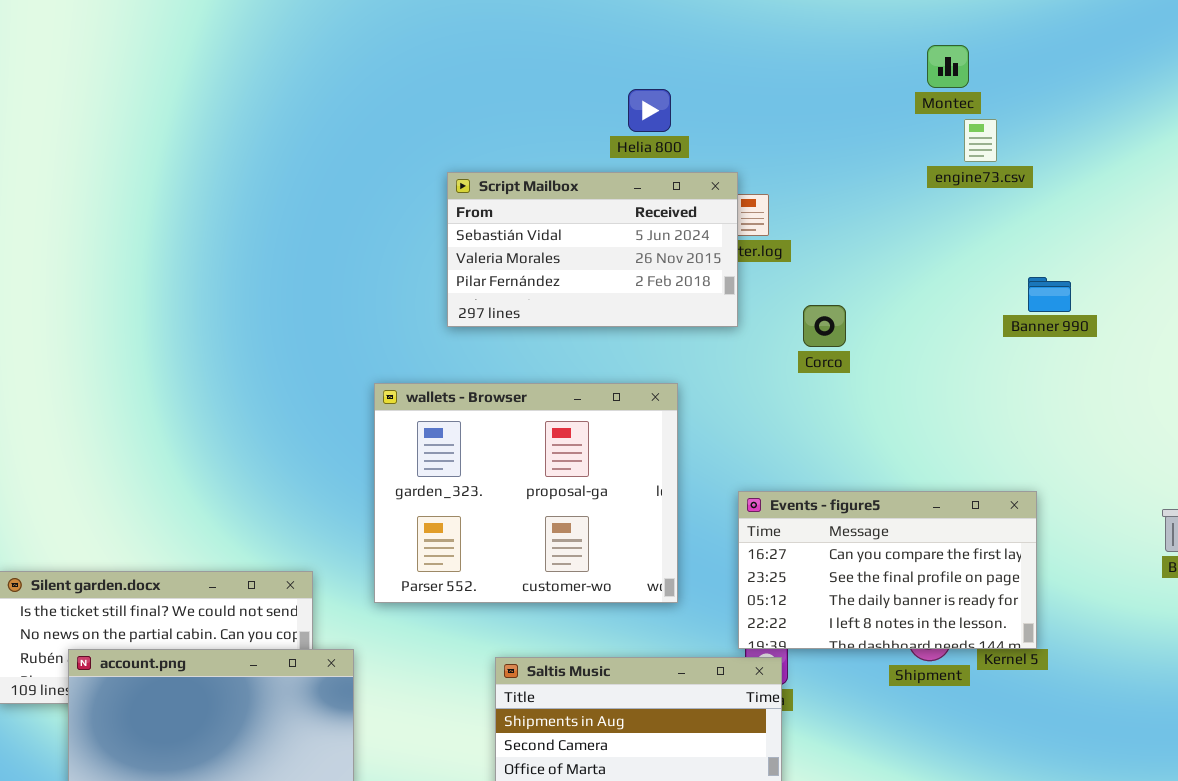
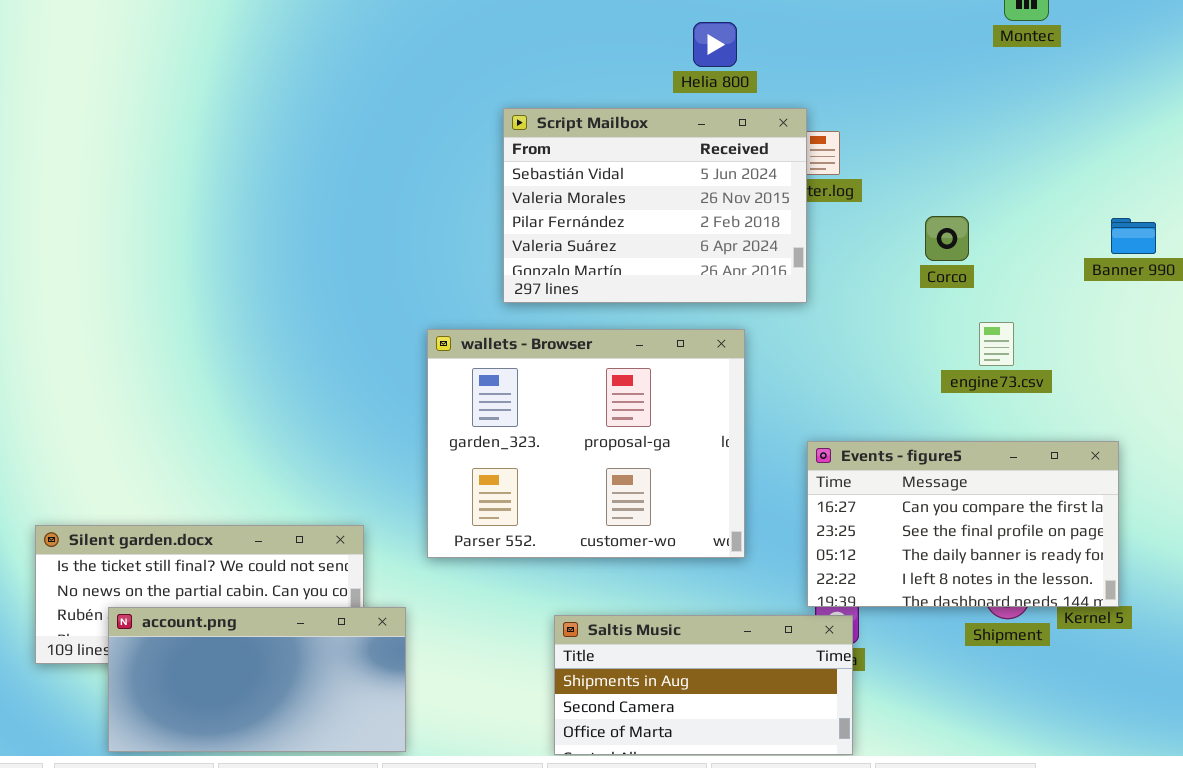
engine73.csv: [964,119,997,162] -> [979,322,1014,366], moved
Script Mailbox: [447,172,738,327] -> [503,108,807,303], resized
Corco: [803,305,846,347] -> [925,216,969,261], moved

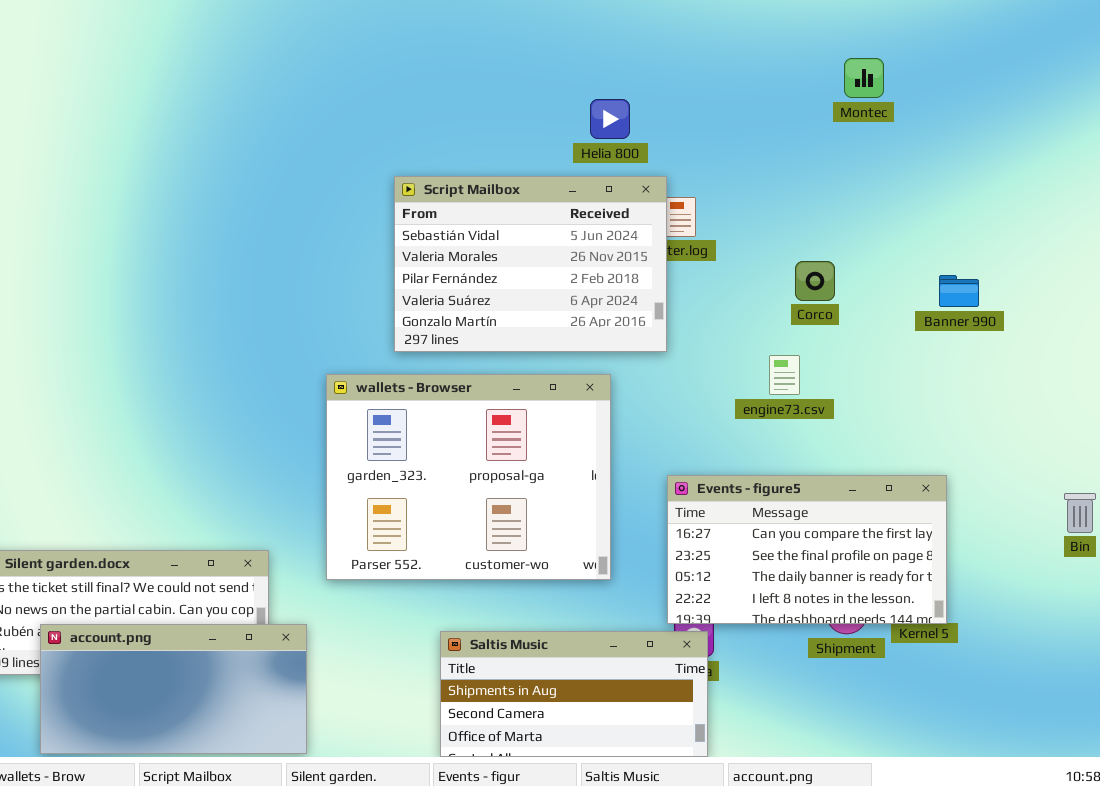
Helia 800: [693,22,737,67] -> [590,99,630,139], moved
Corco: [925,216,969,261] -> [795,261,835,301], moved
engine73.csv: [979,322,1014,366] -> [769,355,800,395], moved

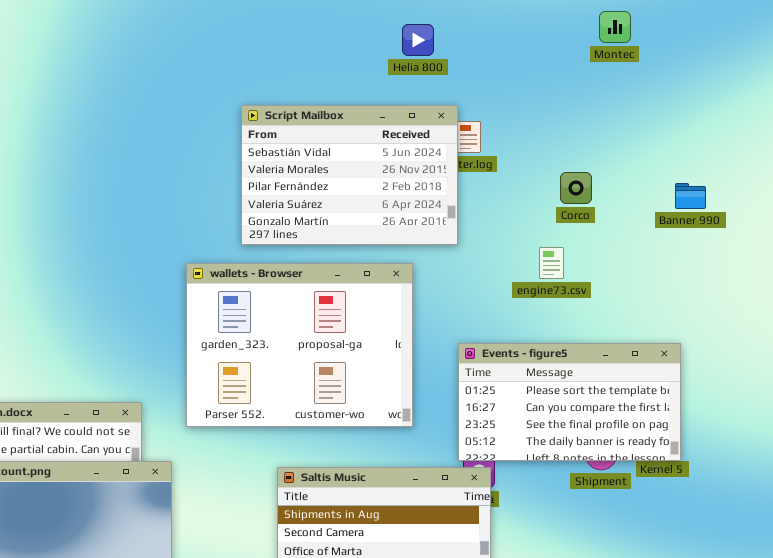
Helia 800: [590,99,630,139] -> [402,24,434,56], moved
Events - figure5: [667,475,947,624] -> [458,343,681,461], scrolled up 1 row

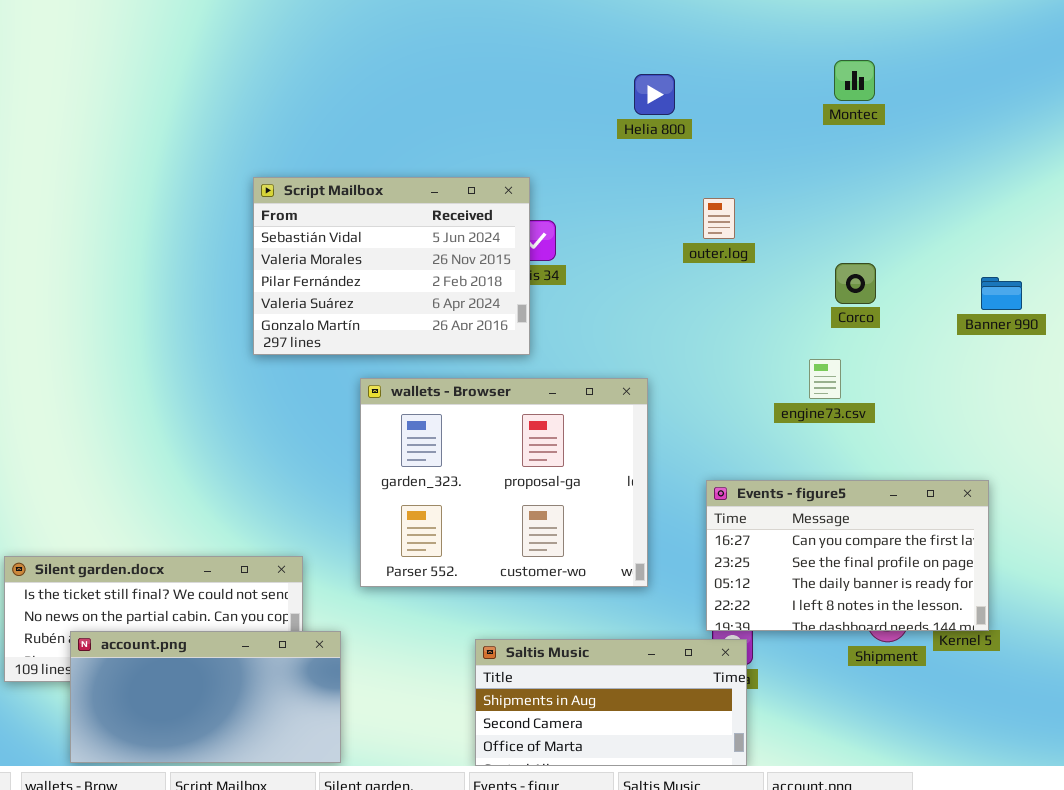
Montec: [599,11,631,43] -> [834,60,875,101], moved
Script Mailbox: [241,105,458,245] -> [253,177,530,355], moved
Events - figure5: [458,343,681,461] -> [706,480,989,631], scrolled down 1 row

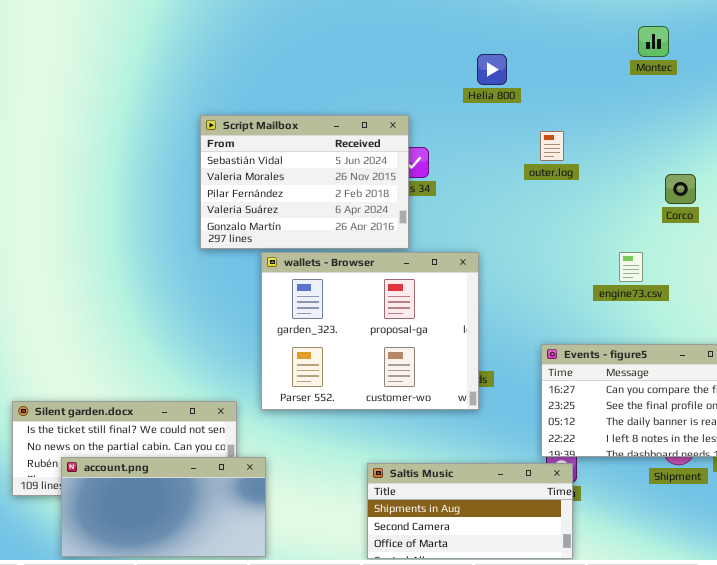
Helia 800: [634,74,675,115] -> [477,54,507,85], moved
Corco: [835,263,876,304] -> [665,174,696,204], moved
wallets - Browser: [360,378,648,587] -> [261,252,479,410], moved

